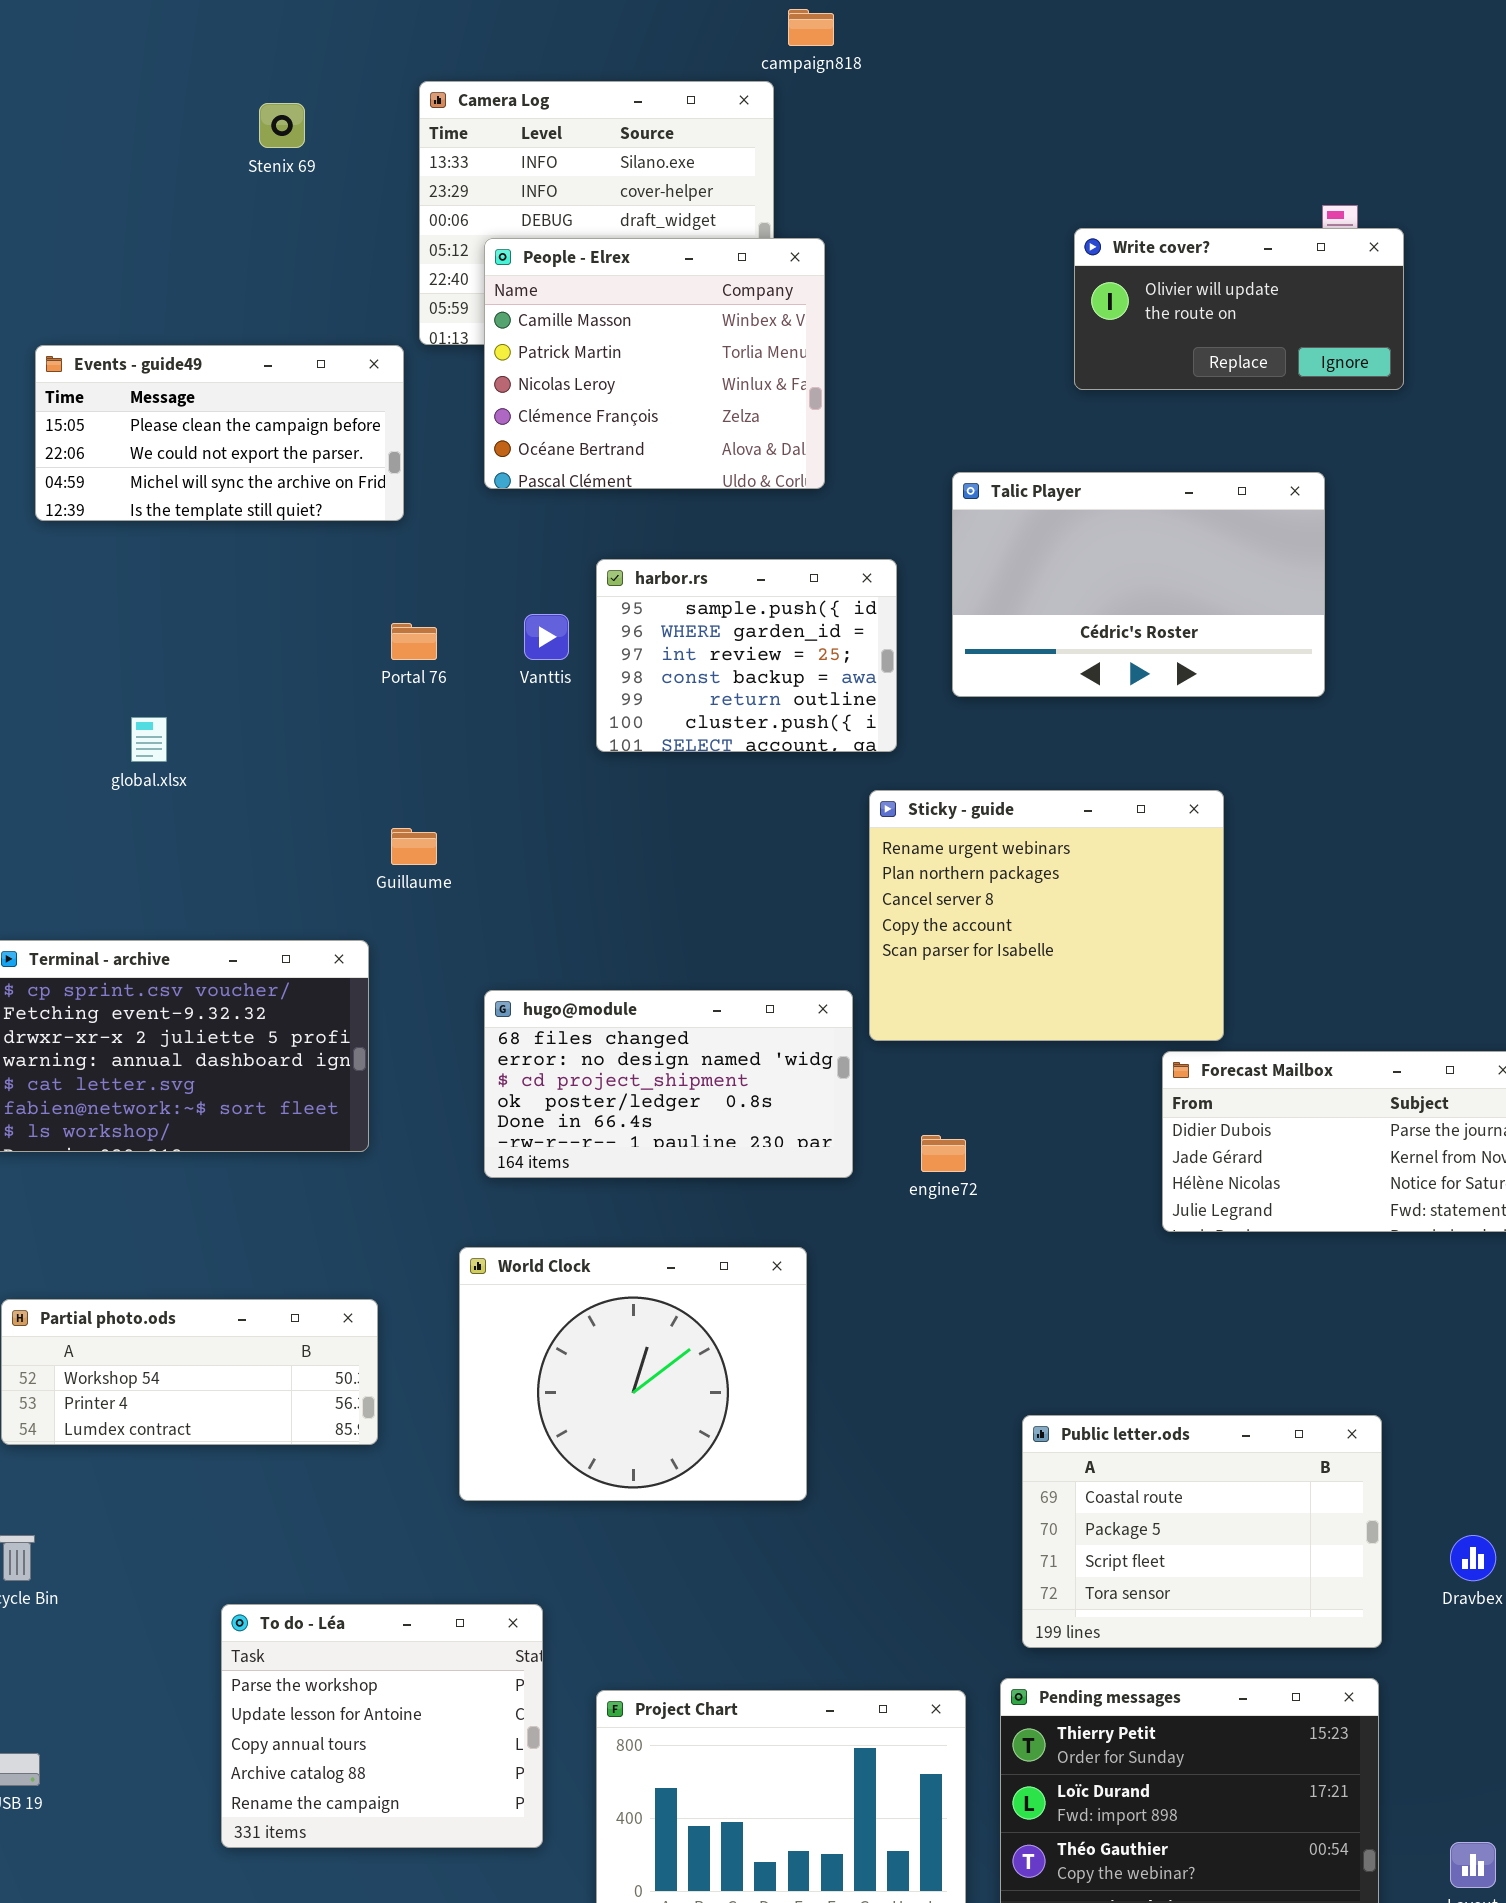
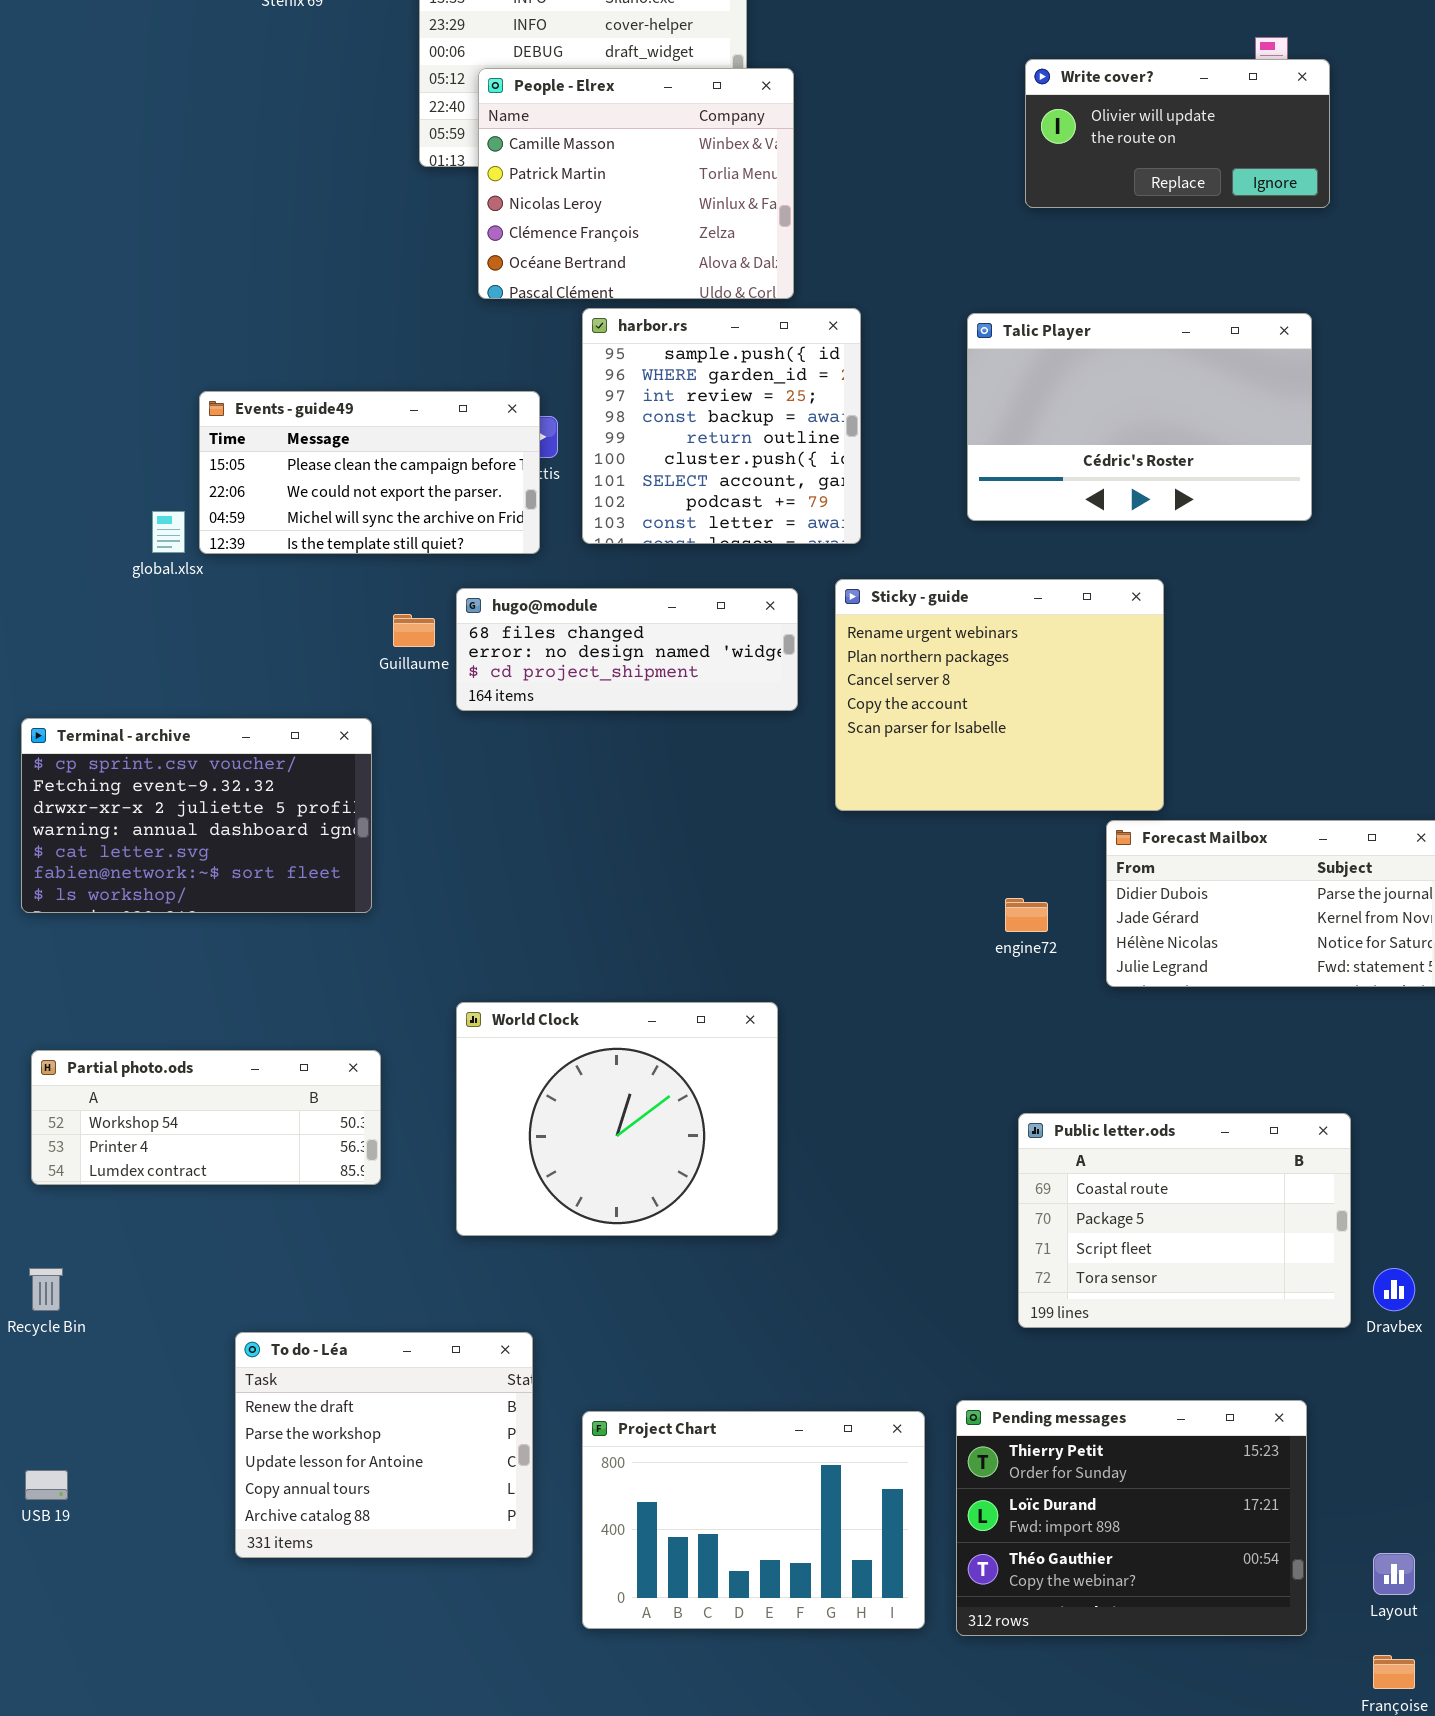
Events - guide49: [35,345,404,521] -> [199,391,540,554], moved
Talic Player: [952,472,1325,697] -> [967,313,1312,521], moved
harbor.rs: [596,559,897,752] -> [582,308,861,544], resized
hugo@module: [484,990,853,1178] -> [456,588,798,711], moved, resized
engine72: [921,1135,966,1172] -> [1005,898,1048,932], moved
Public letter.ods: [1022,1415,1382,1648] -> [1018,1113,1351,1328], moved
To do - Léa: [221,1604,543,1848] -> [235,1332,533,1558], scrolled up 1 row

